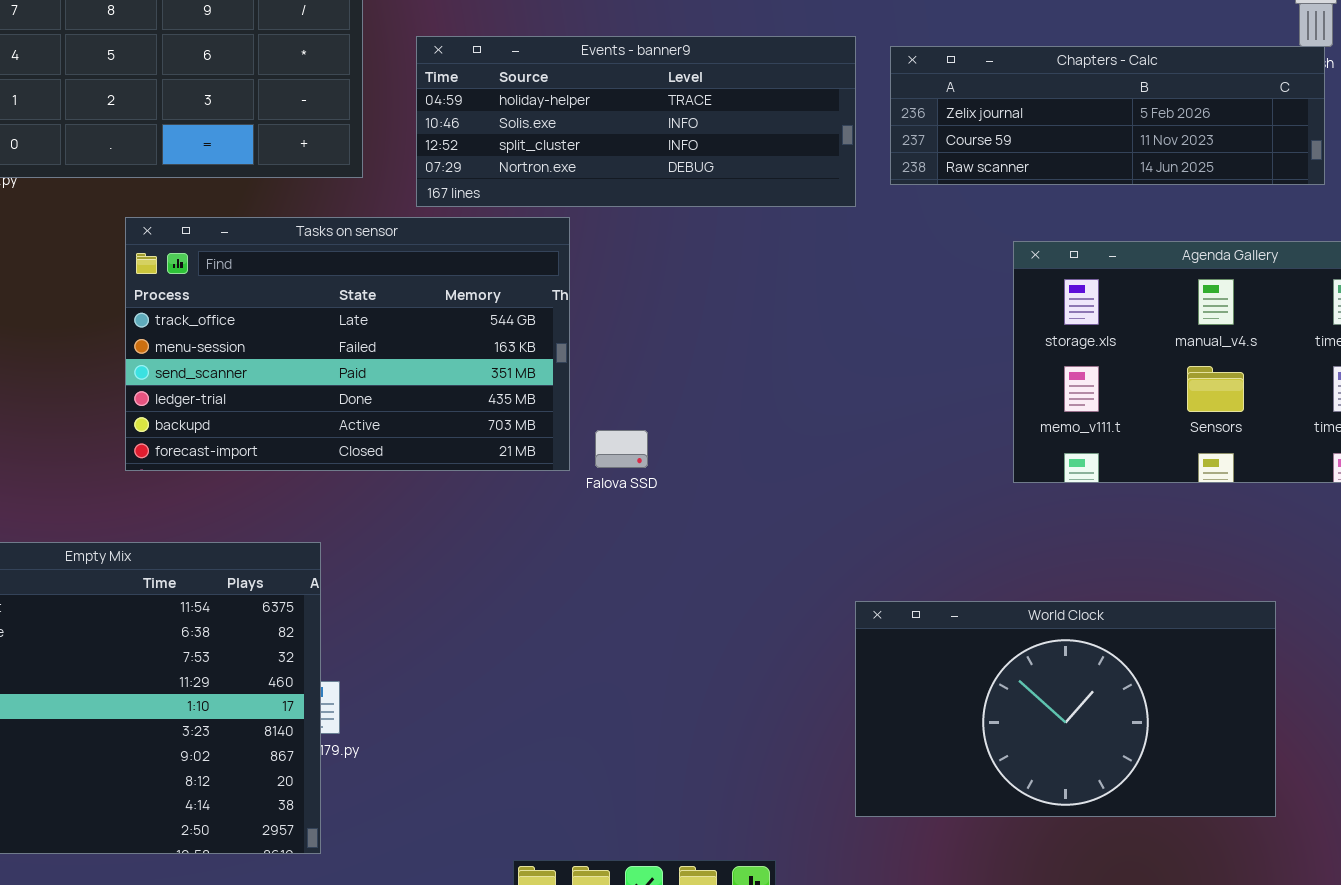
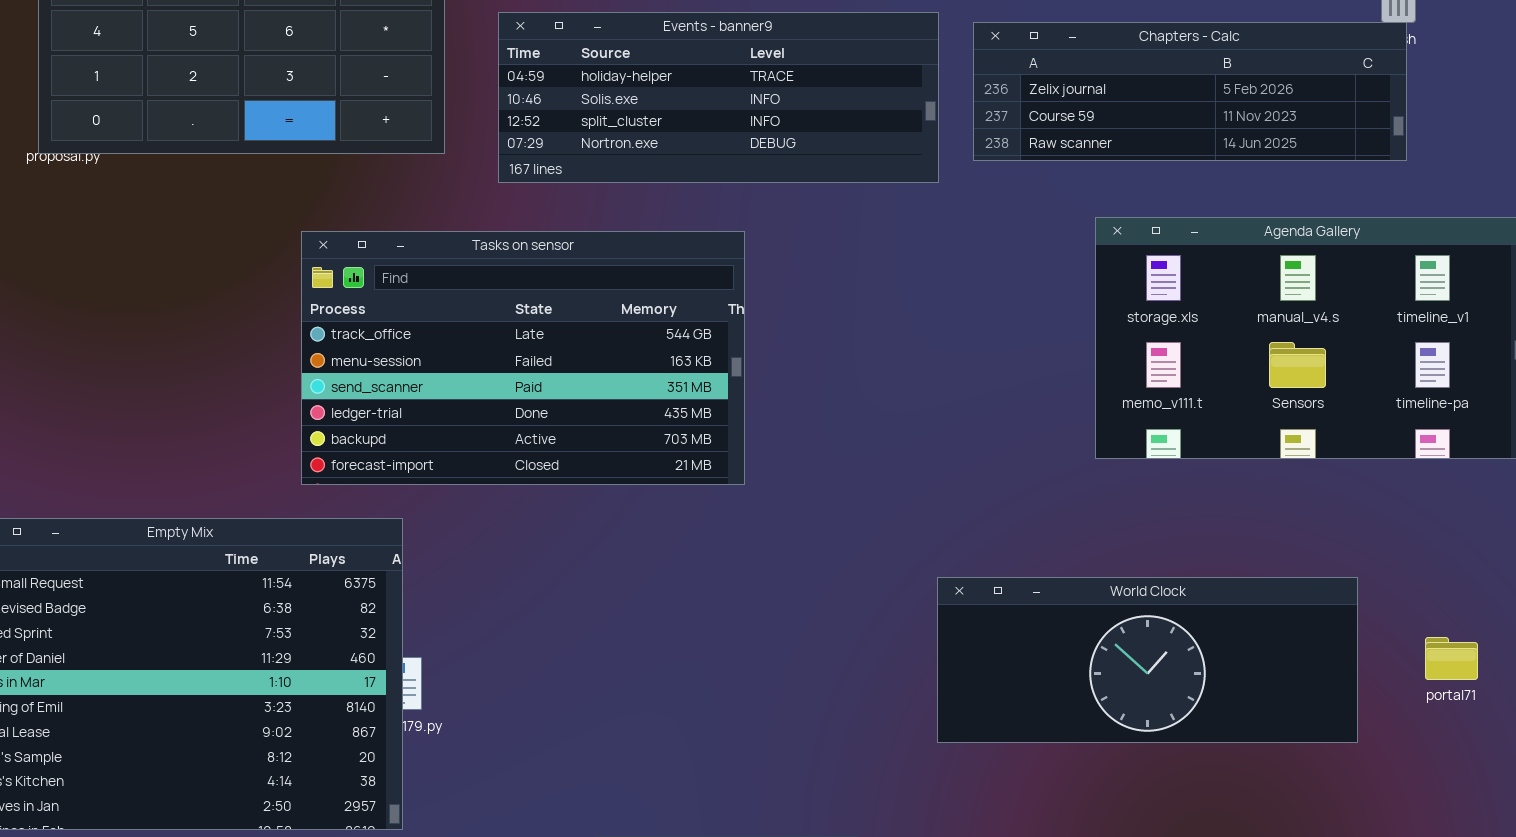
Tasks on sensor: [125,217,570,471] -> [301,231,745,485], moved
World Clock: [855,601,1276,817] -> [937,577,1358,743], resized

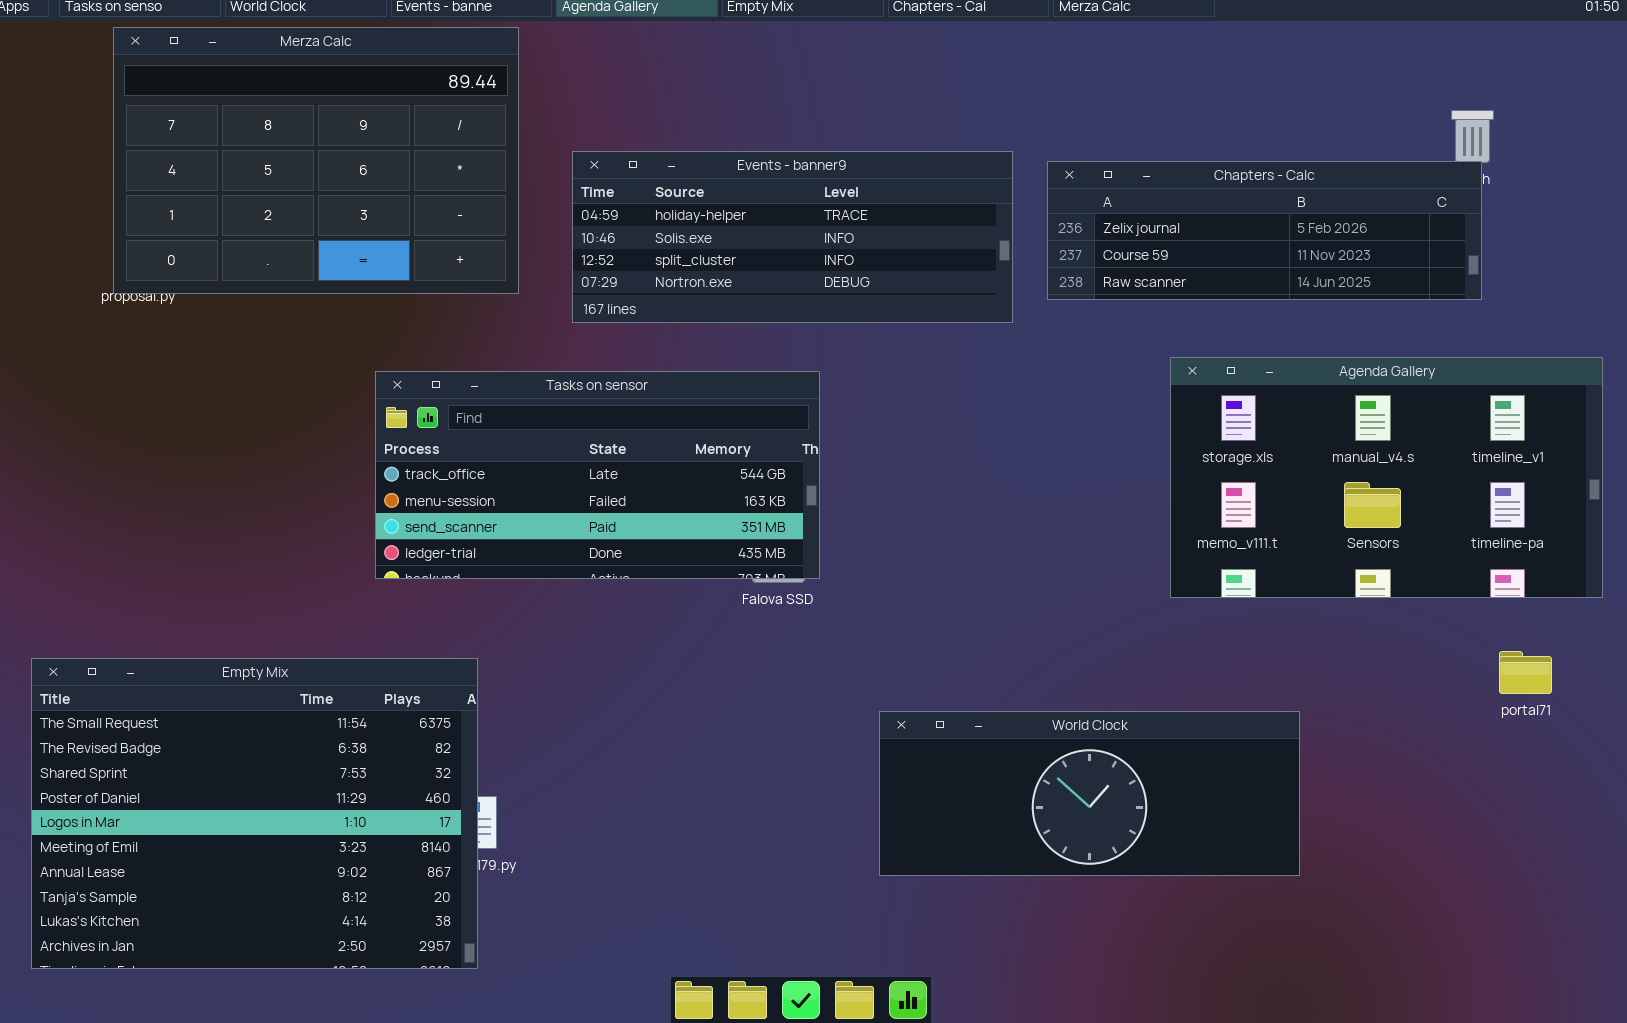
Tasks on sensor: [301,231,745,485] -> [375,371,820,579], resized
World Clock: [937,577,1358,743] -> [879,711,1300,876], moved
portal71: [1425,637,1478,680] -> [1499,651,1552,694], moved

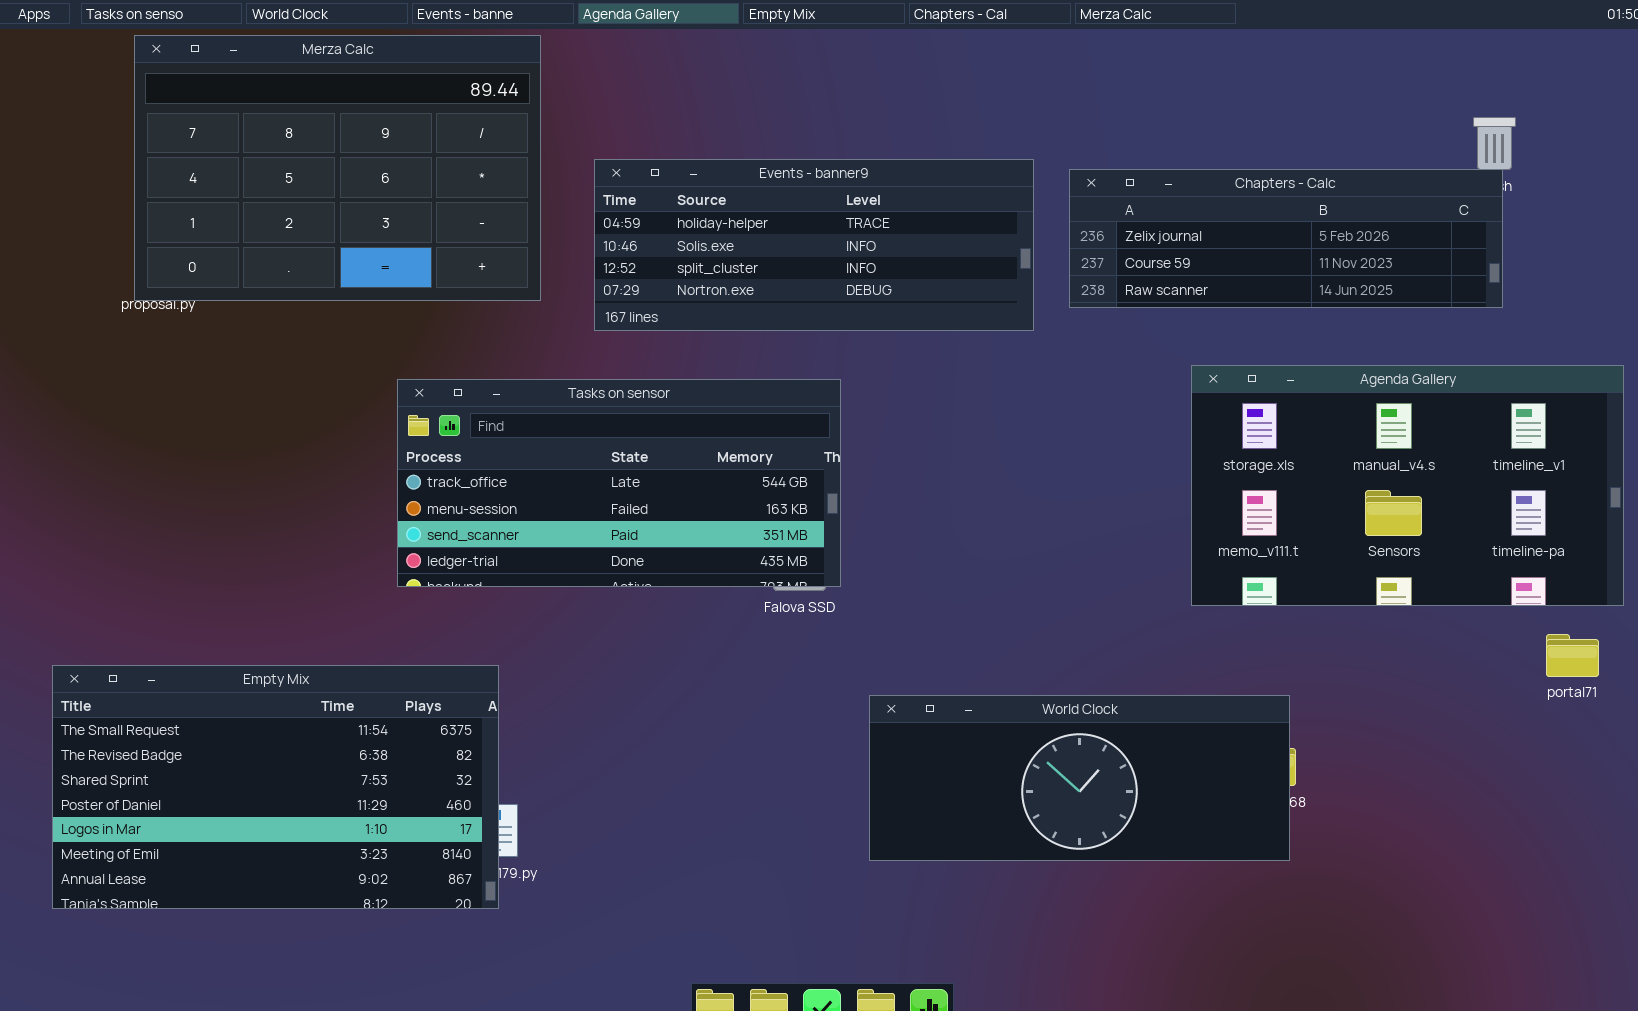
portal71: [1499,651,1552,694] -> [1546,634,1599,677], moved
Empty Mix: [31,658,478,969] -> [52,665,499,909], resized
World Clock: [879,711,1300,876] -> [869,695,1290,861], moved

